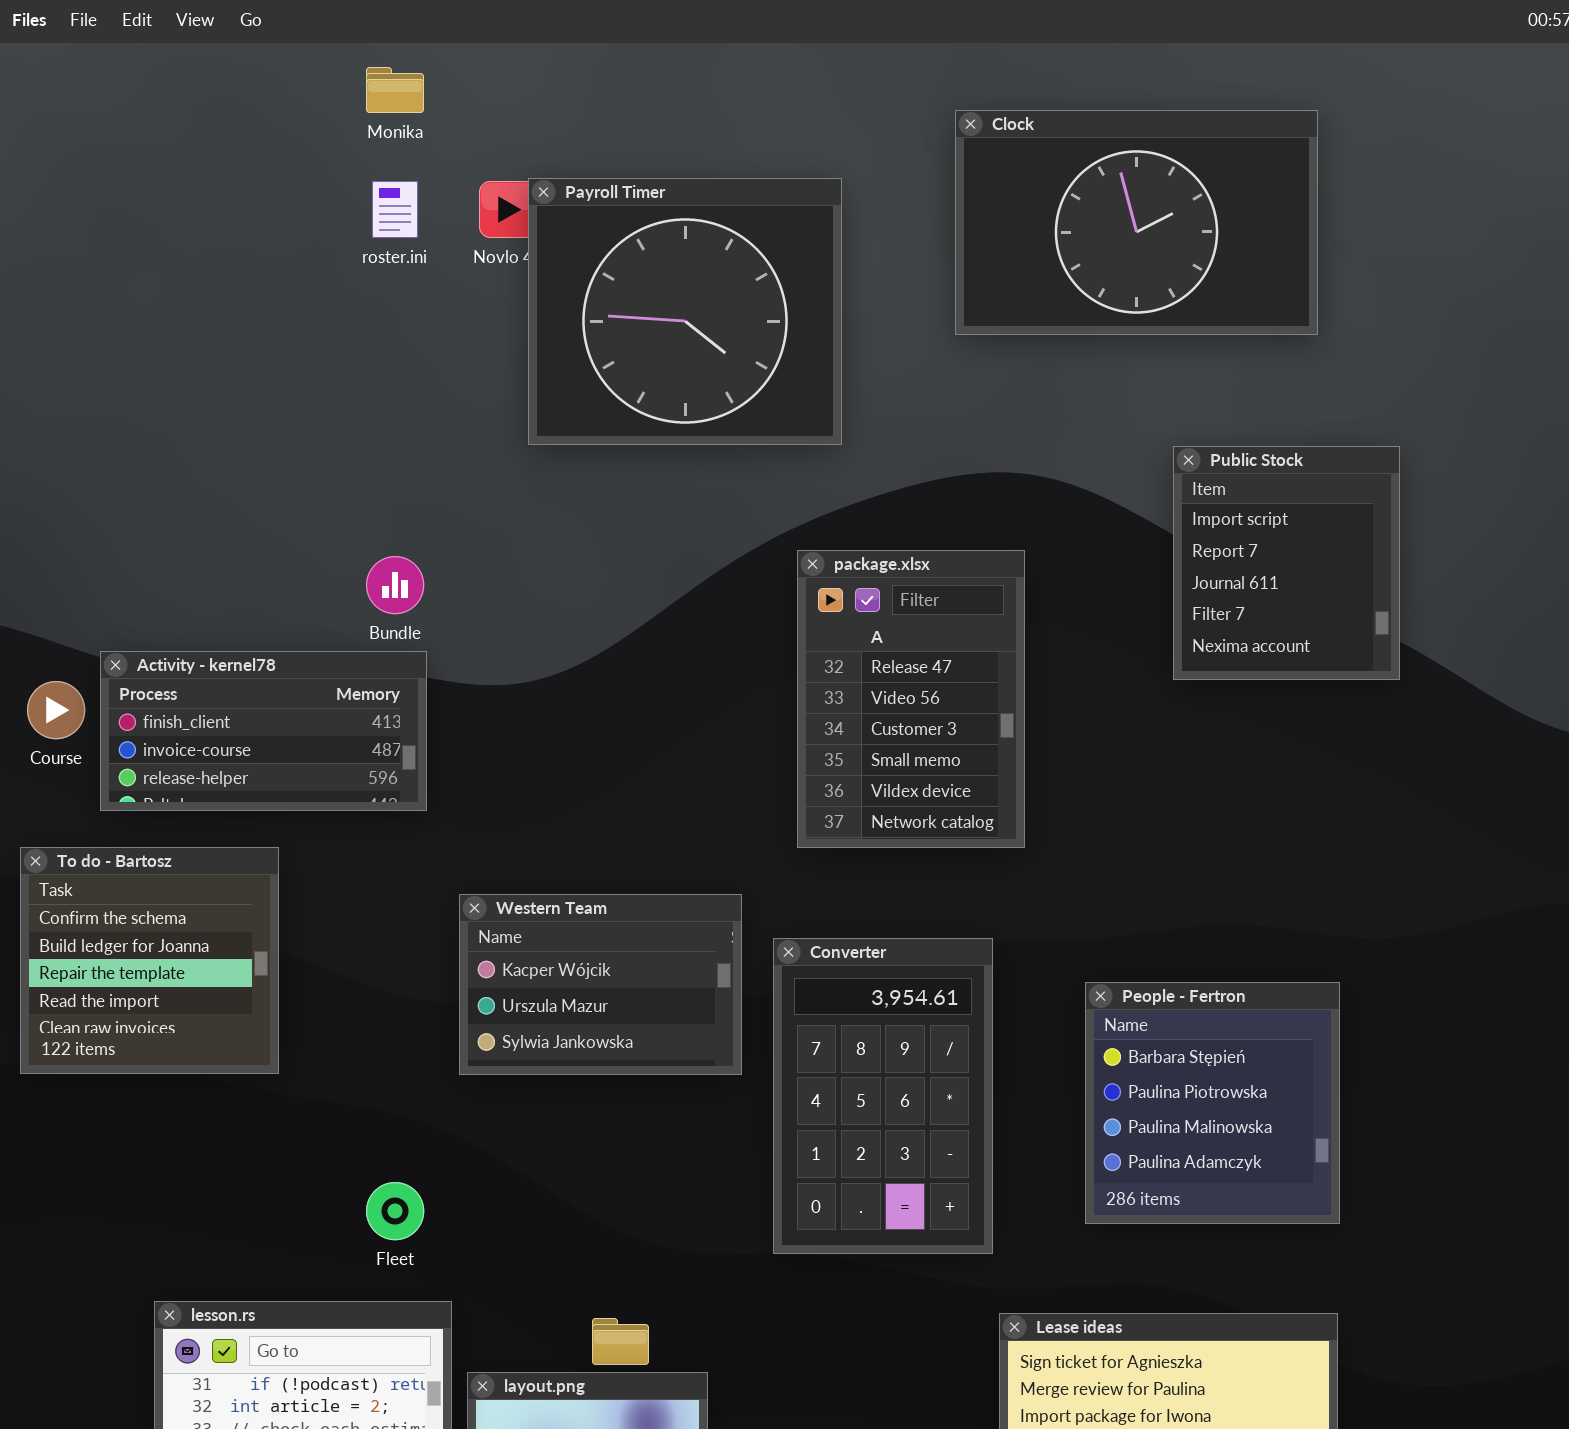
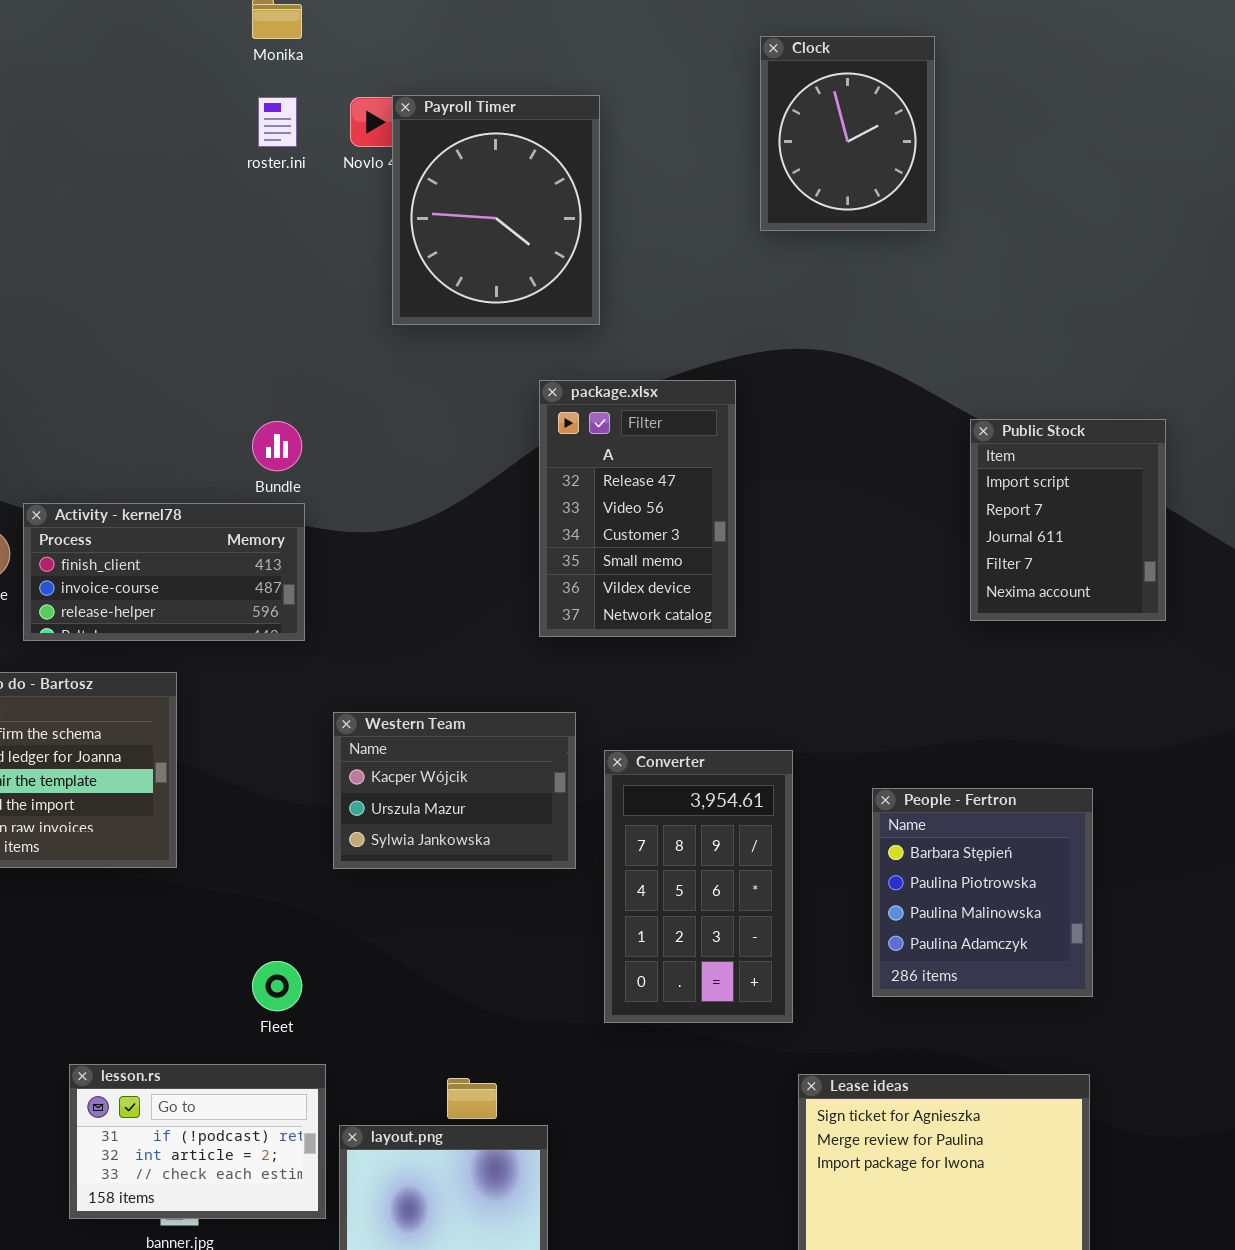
Clock: [955,110,1318,335] -> [760,36,935,231], resized
Payroll Timer: [528,178,842,445] -> [392,95,600,325], resized
Public Stock: [1173,446,1400,680] -> [970,419,1166,621], moved
package.xlsx: [797,550,1025,848] -> [539,380,736,637], moved

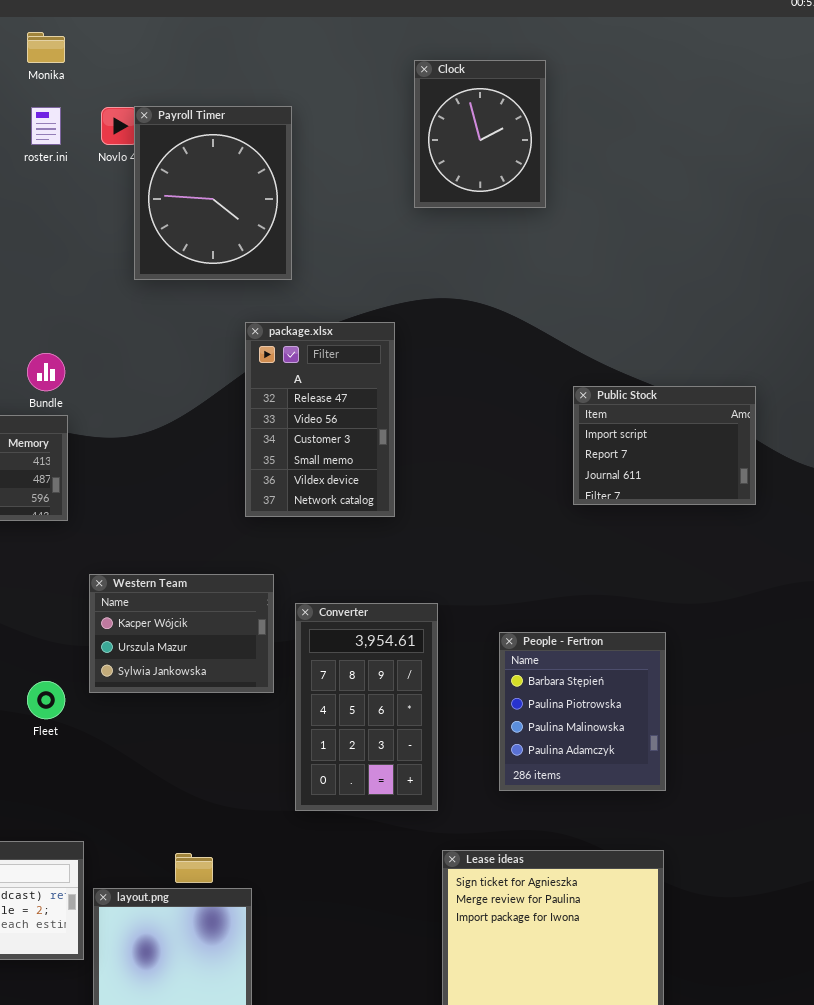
Public Stock: [970,419,1166,621] -> [573,386,756,505], resized
Fleet: [252,961,302,1011] -> [27,681,65,719], moved

